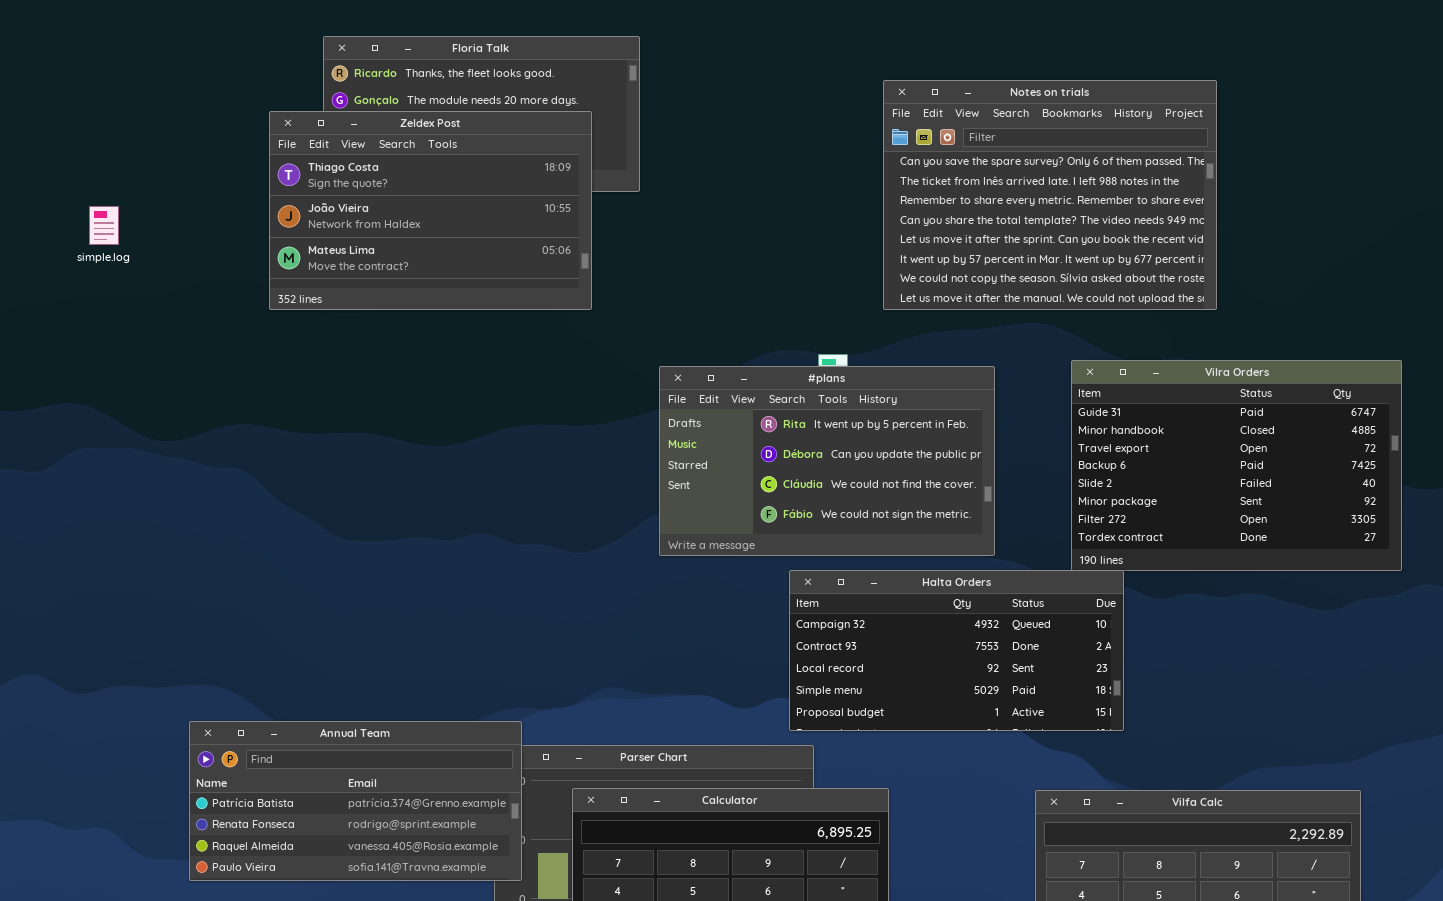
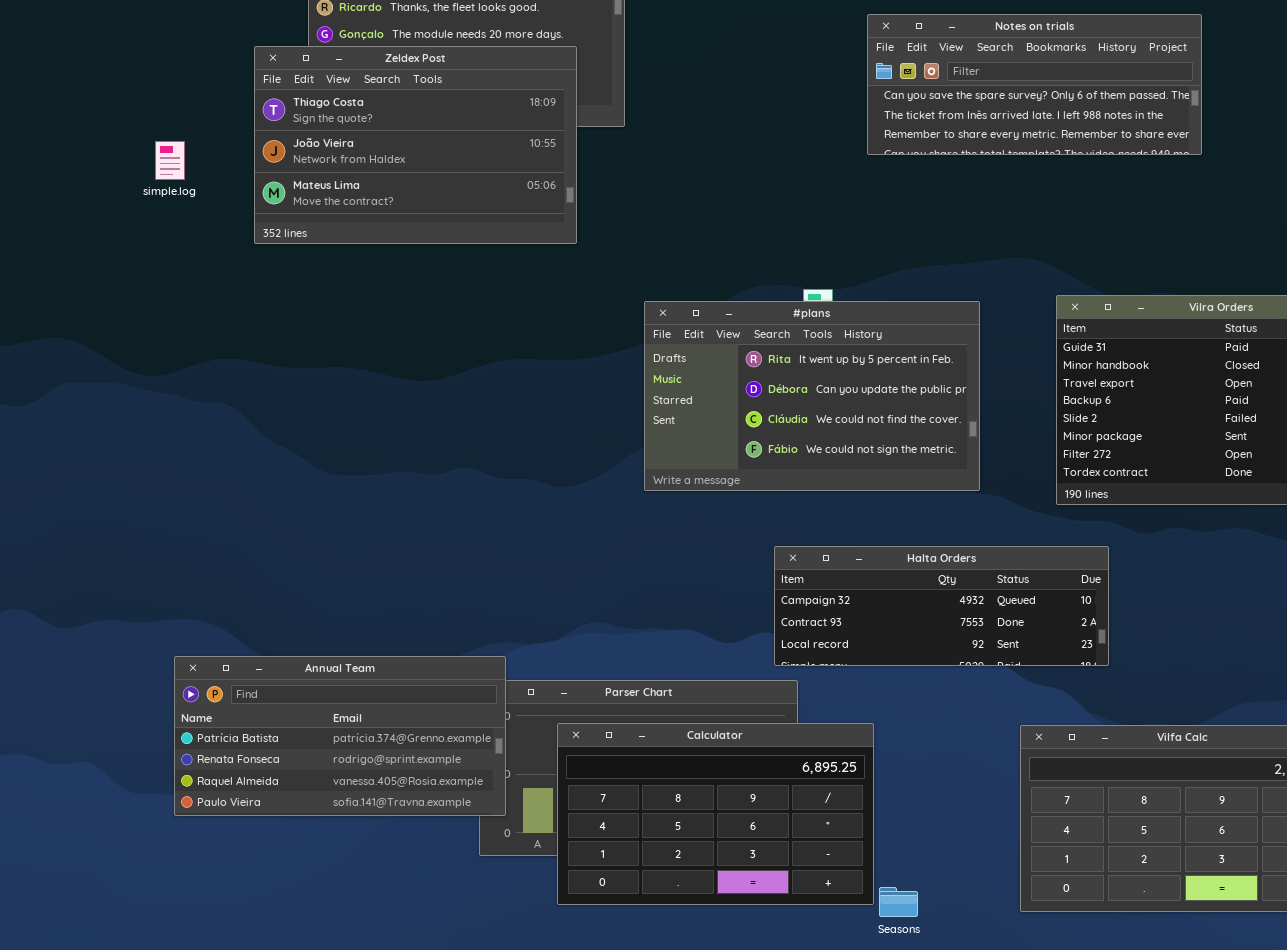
Notes on trials: [883,80,1217,310] -> [867,14,1202,155], resized
simple.log: [89,206,119,245] -> [155,141,185,180], moved
Halta Orders: [789,570,1124,731] -> [774,546,1109,666], resized

